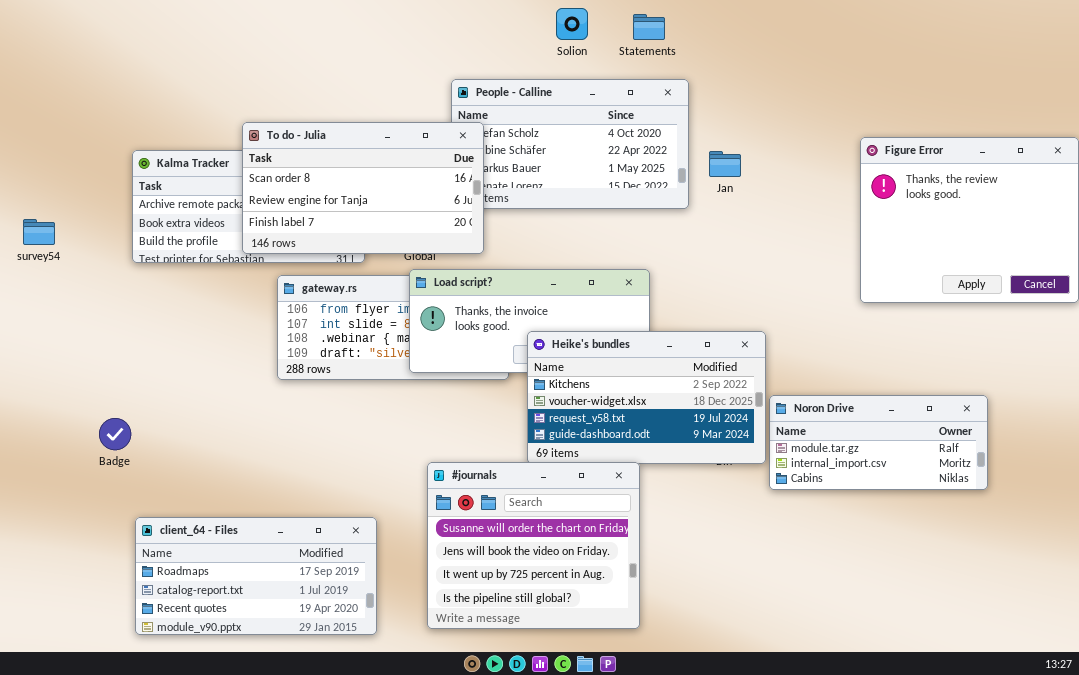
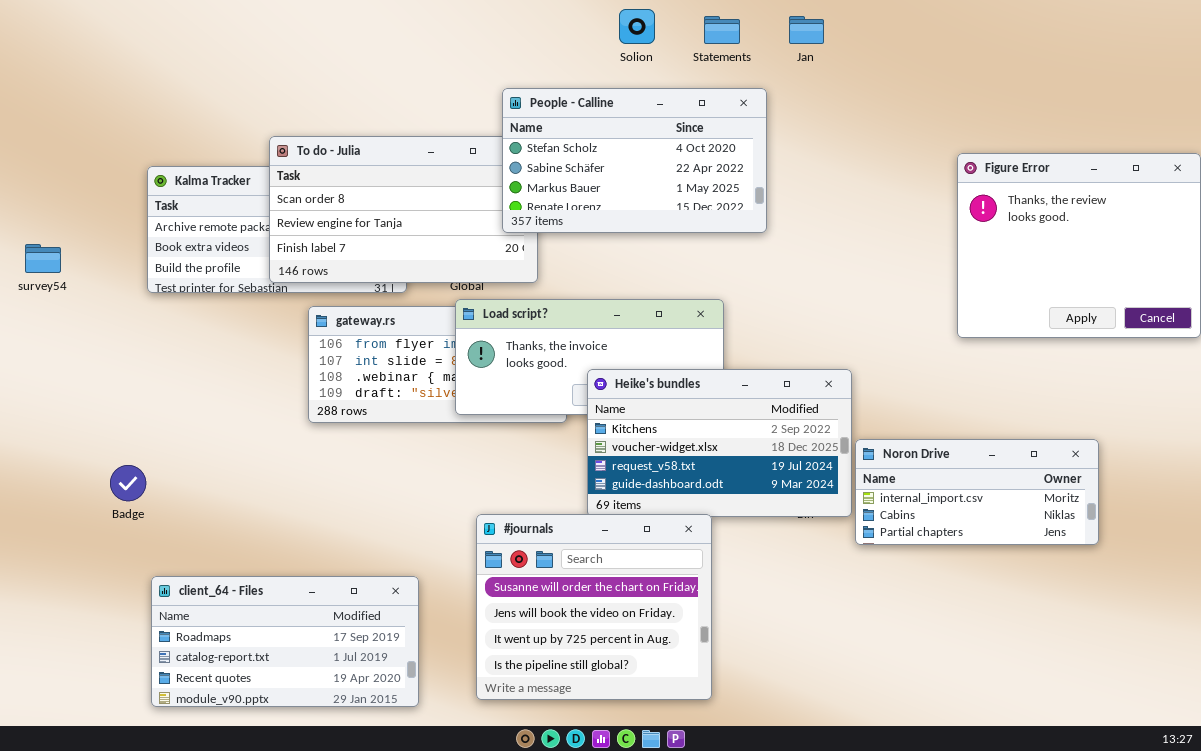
People - Calline: [451,79,689,209] -> [502,88,767,233], raised
Jan: [709,151,741,177] -> [789,16,824,44], moved
Noron Drive: [769,395,988,490] -> [855,439,1099,545], scrolled down 1 row

